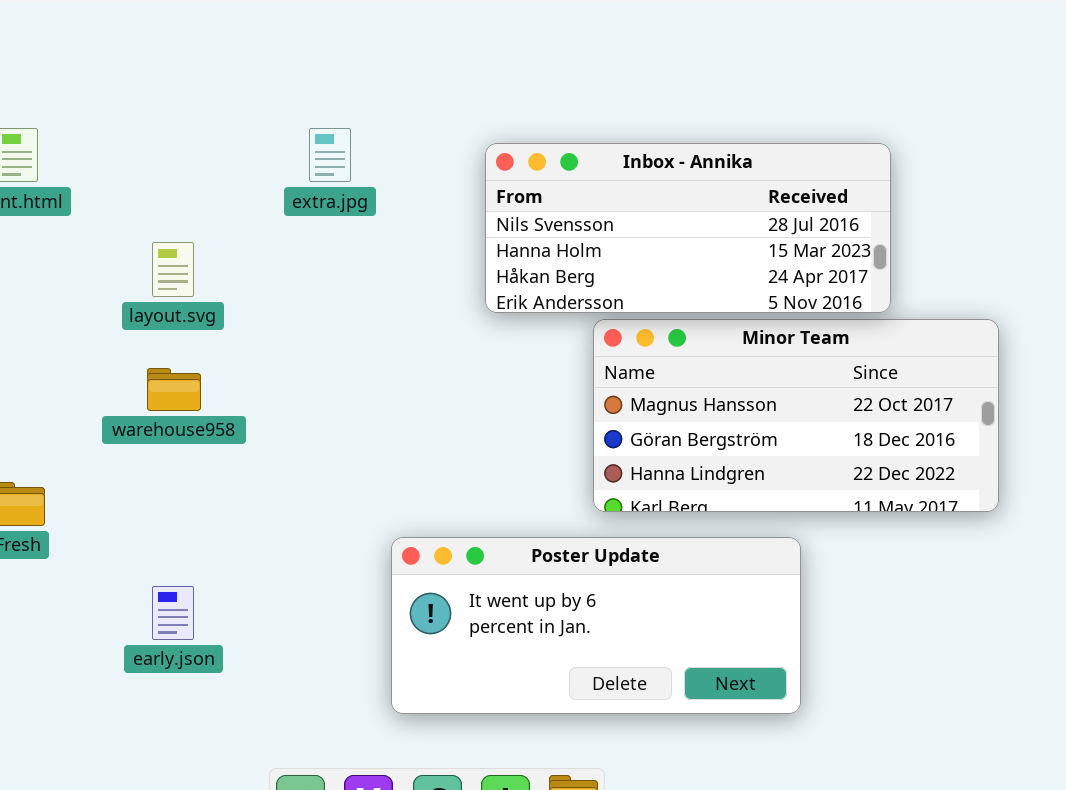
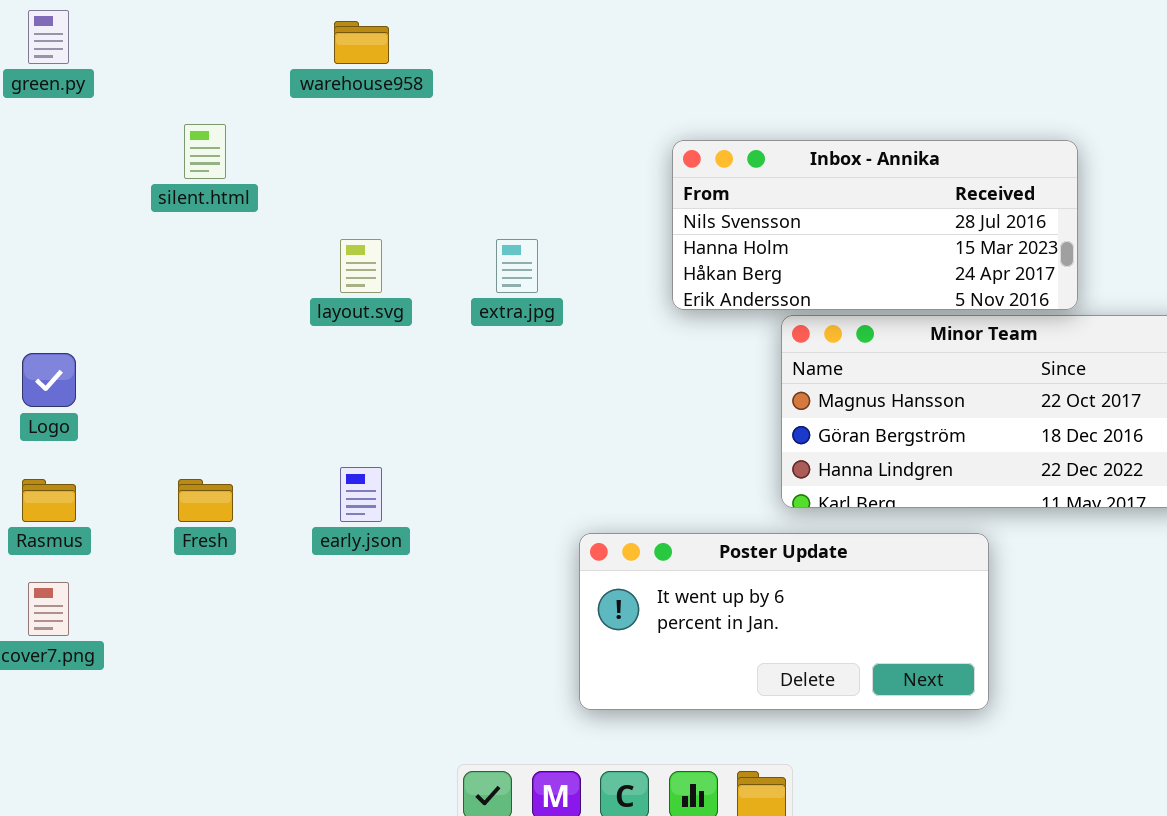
extra.jpg: [309,128,351,182] -> [496,239,538,293], moved
warehouse958: [147,368,201,411] -> [334,21,389,64], moved
early.json: [152,586,194,640] -> [340,467,382,522], moved

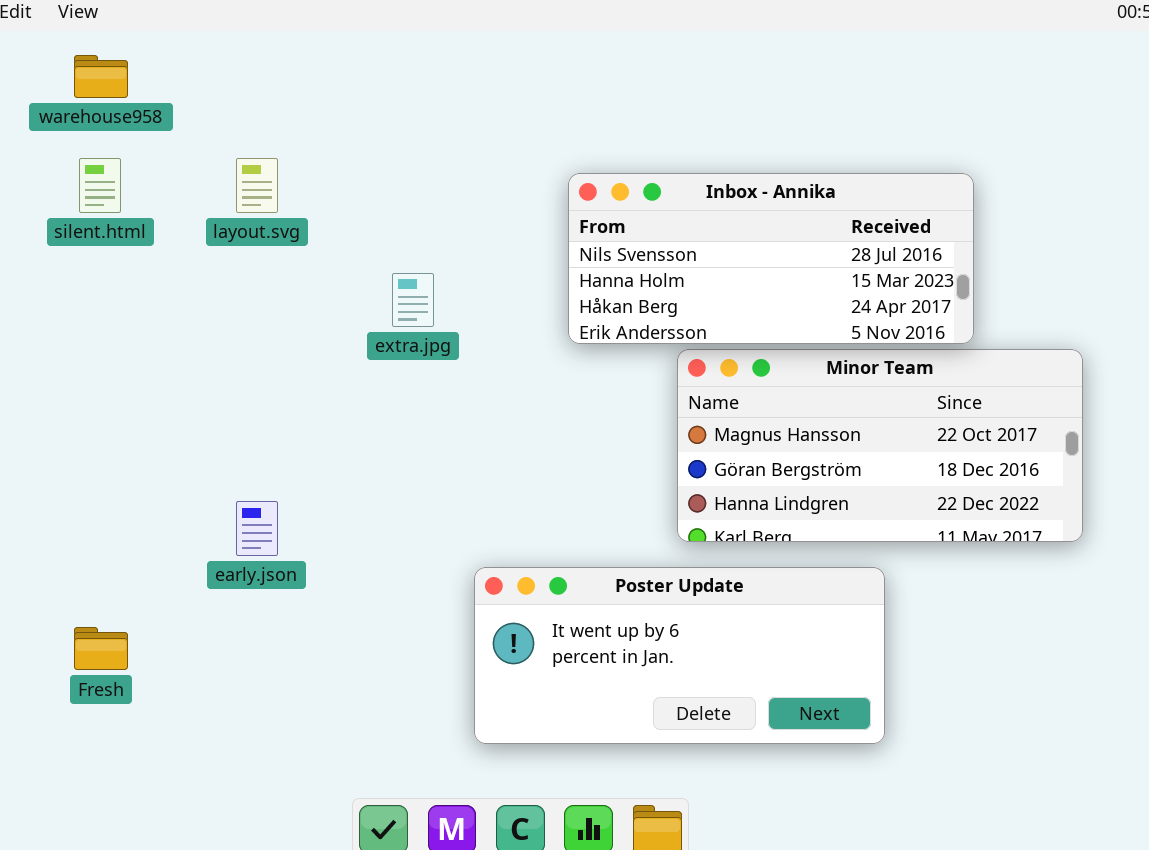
warehouse958: [334,21,389,64] -> [74,55,128,98], moved
layout.svg: [340,239,382,293] -> [236,158,278,213], moved
Fresh: [178,479,233,522] -> [74,627,128,670], moved

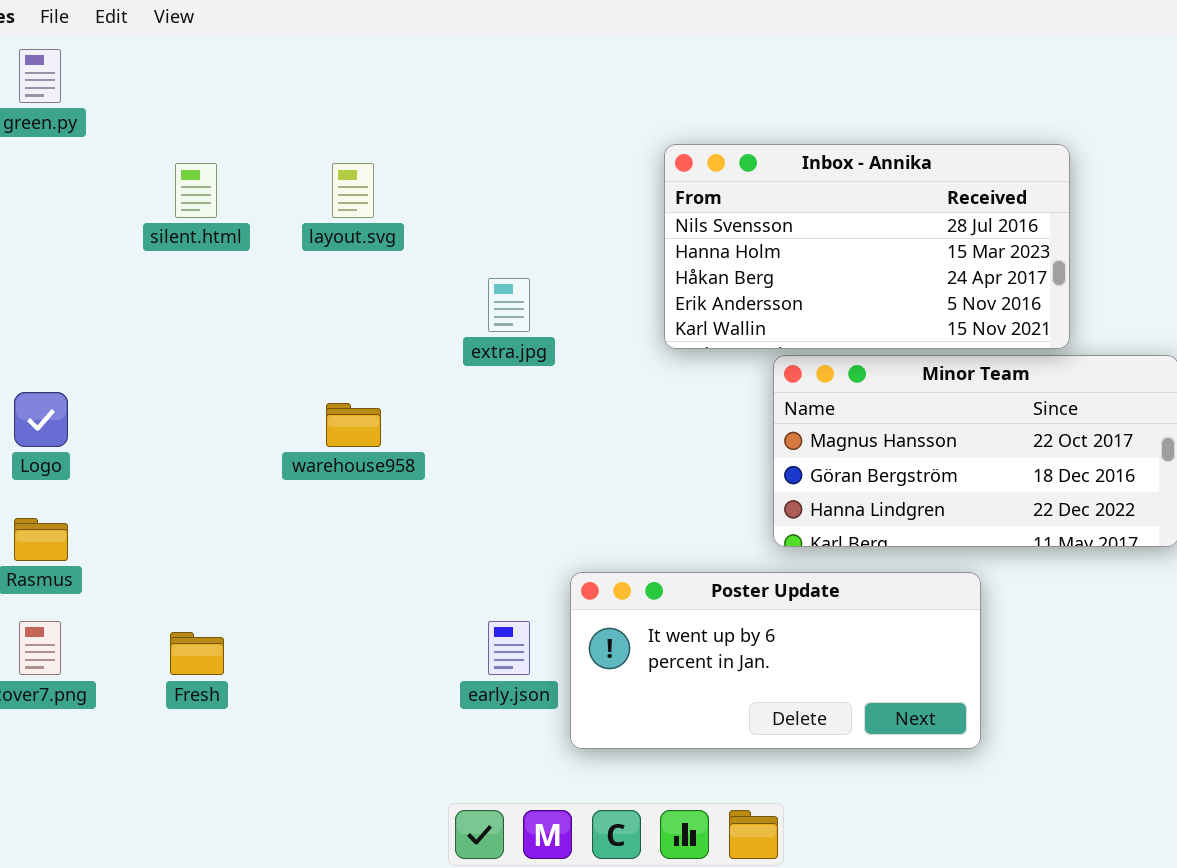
warehouse958: [74,55,128,98] -> [326,403,381,447], moved
Inbox - Annika: [568,173,974,344] -> [664,144,1070,349], resized
early.json: [236,501,278,556] -> [488,621,530,675], moved

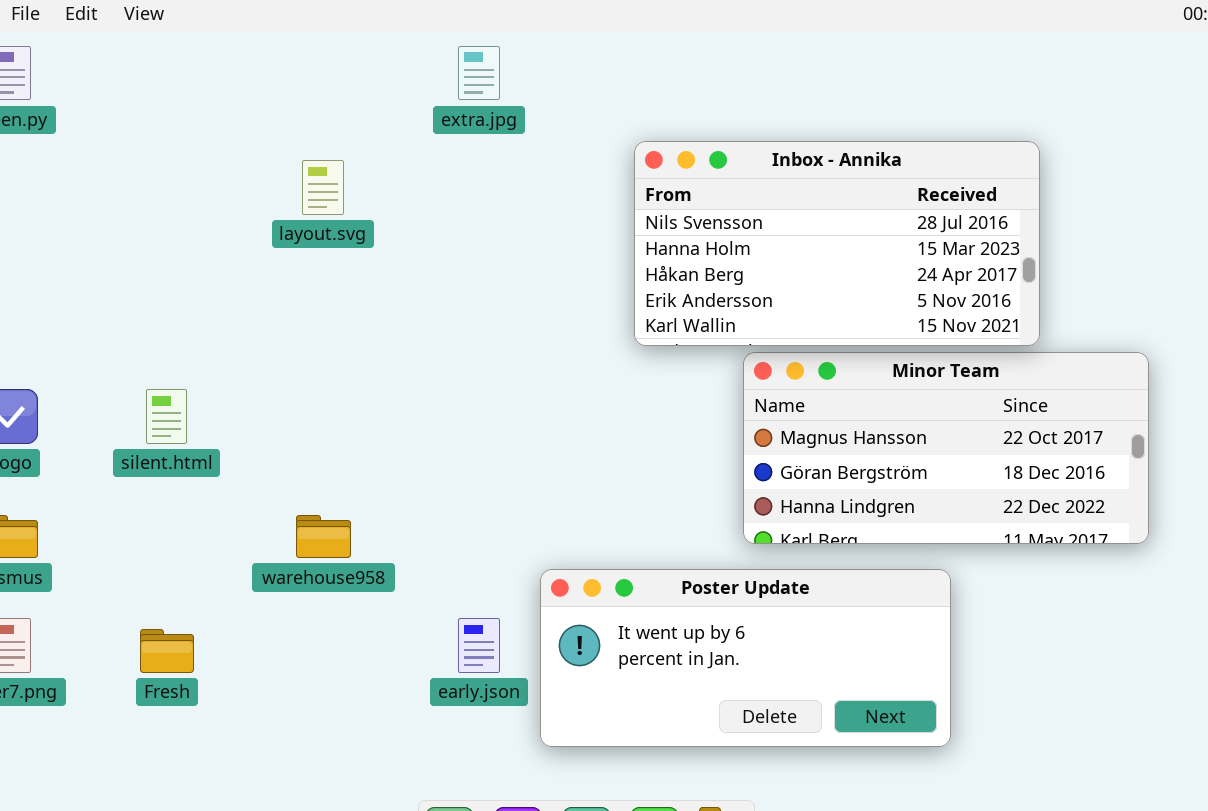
silent.html: [175,163,217,218] -> [146,389,187,444], moved
extra.jpg: [488,278,530,332] -> [458,46,500,100], moved
warehouse958: [326,403,381,447] -> [296,515,351,558], moved

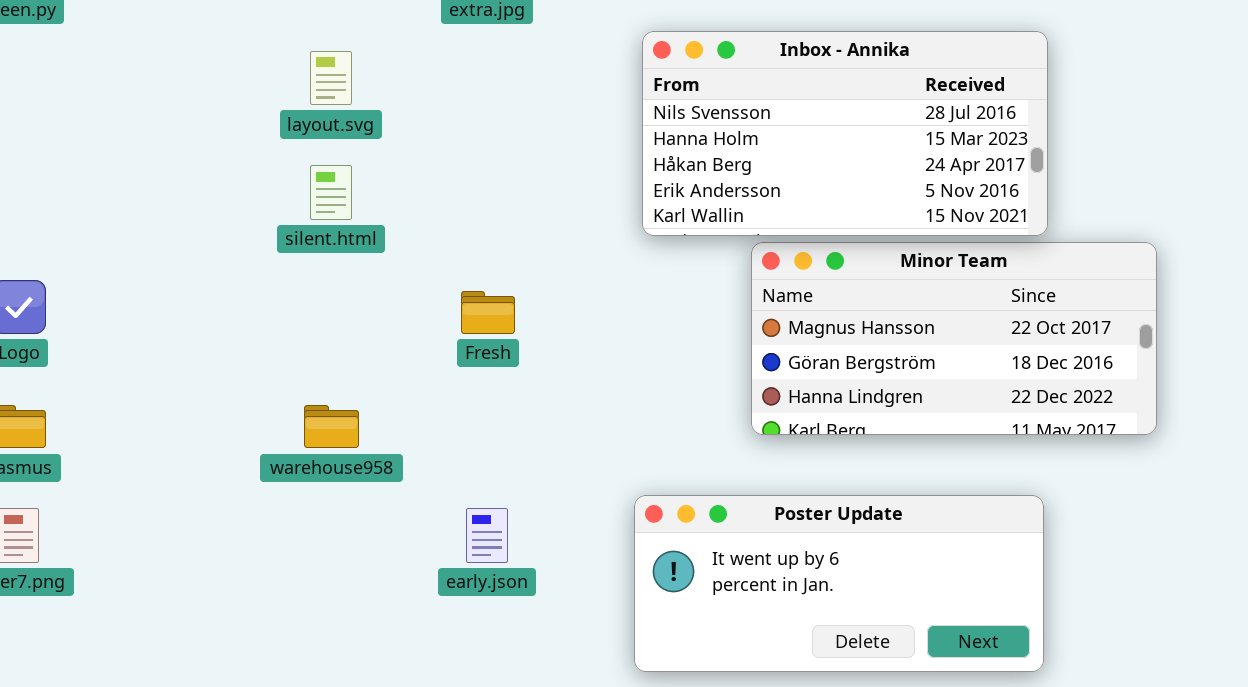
silent.html: [146,389,187,444] -> [310,165,352,220], moved
Poster Update: [540,569,951,747] -> [634,495,1044,672], moved
Fresh: [140,629,194,673] -> [461,291,515,334], moved

